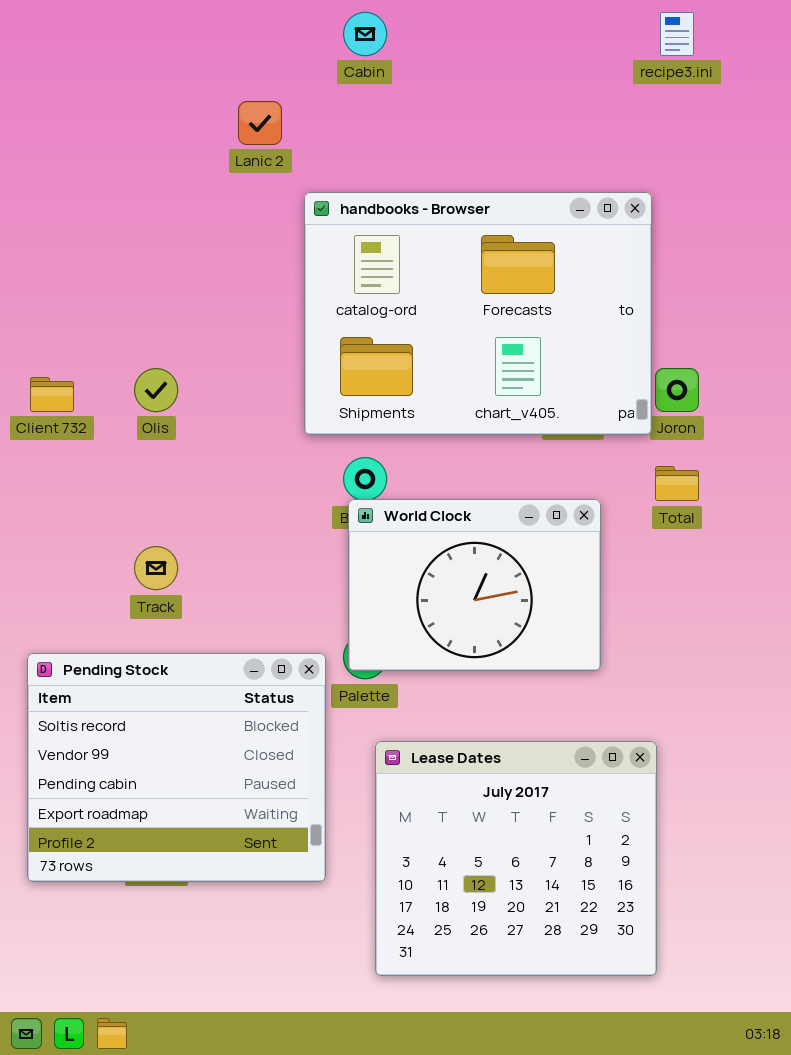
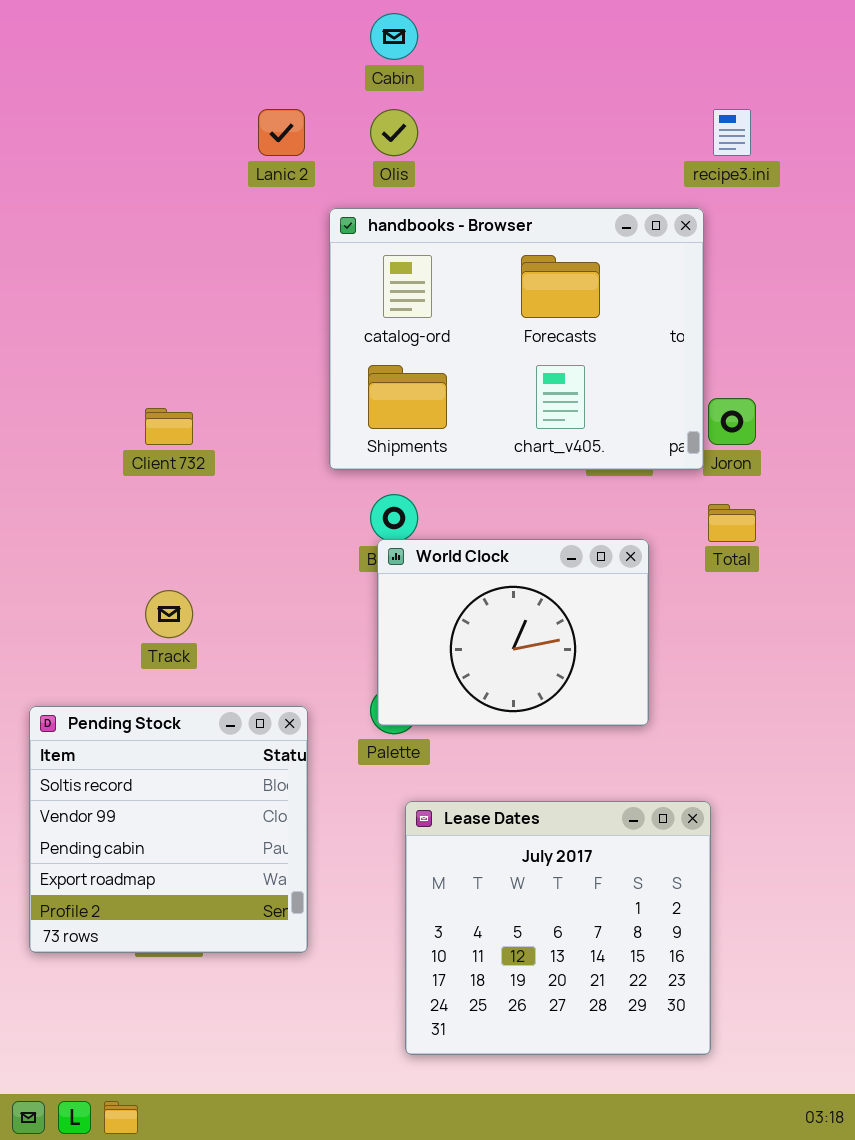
recipe3.ini: [660,12,694,56] -> [713,109,751,156], moved
Olis: [134,368,178,412] -> [370,109,418,156], moved
Client 732: [30,377,74,412] -> [145,408,193,445], moved
Pending Stock: [27,653,326,882] -> [29,706,308,953], resized

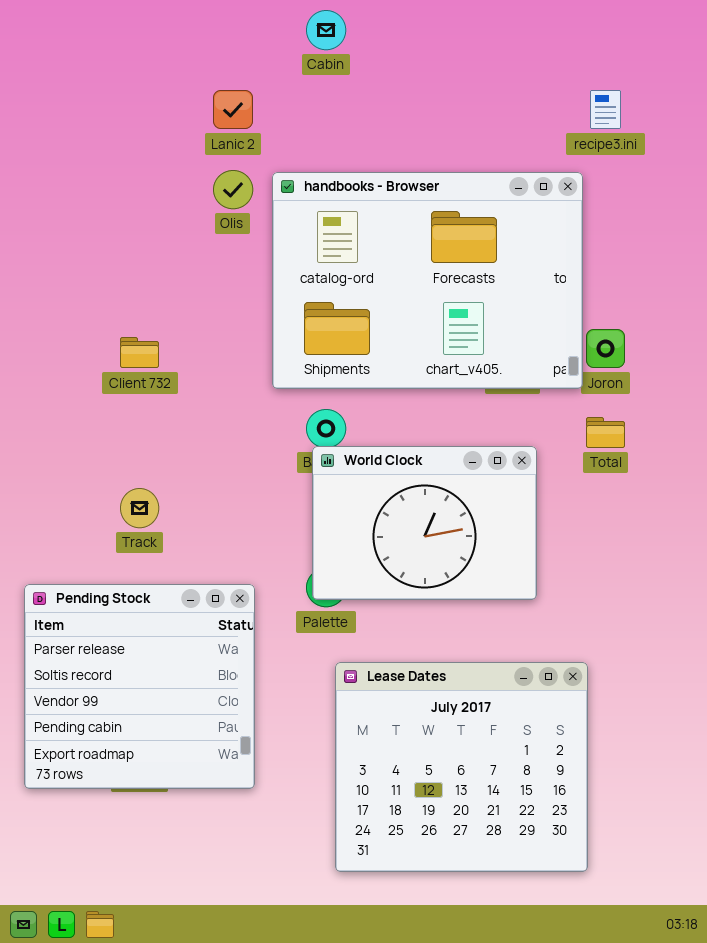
Olis: [370,109,418,156] -> [213,170,253,209], moved
Pending Stock: [29,706,308,953] -> [24,584,255,789], scrolled up 1 row

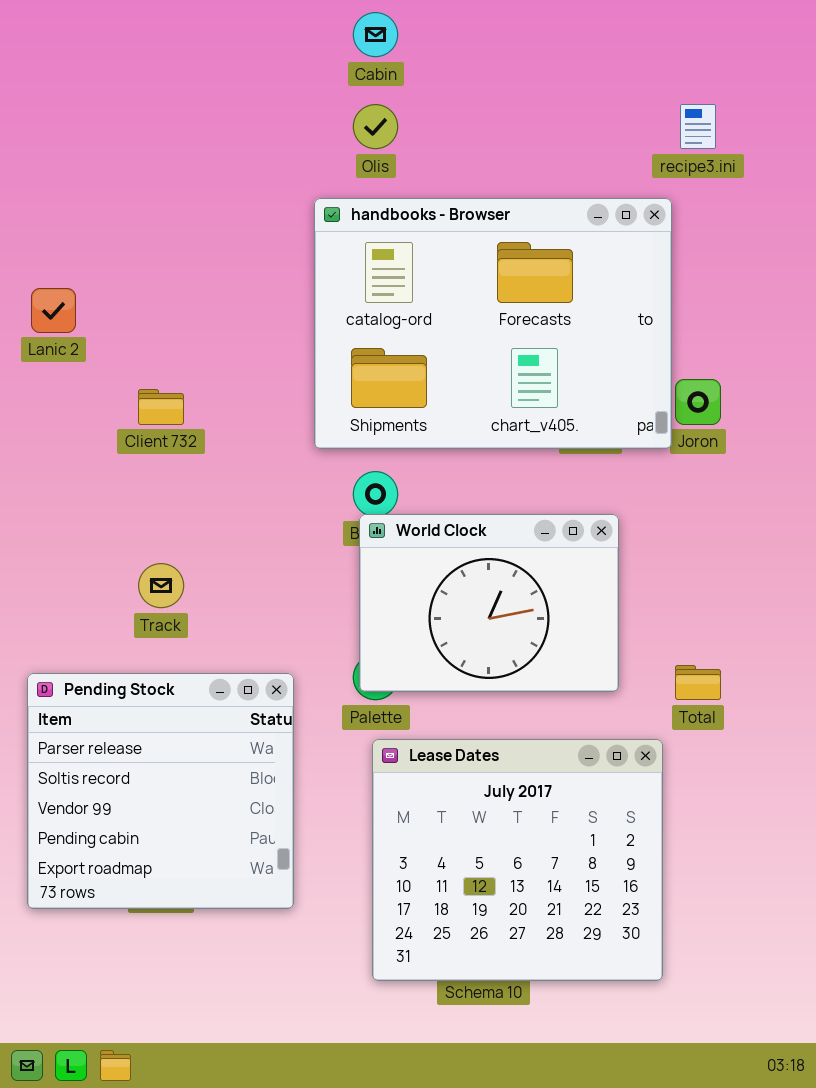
Lanic 2: [213,90,253,129] -> [31,288,76,333], moved
Olis: [213,170,253,209] -> [353,104,398,149], moved
Total: [586,417,625,448] -> [675,665,721,700], moved
Lease Dates: [335,662,588,872] -> [372,739,663,981], moved

